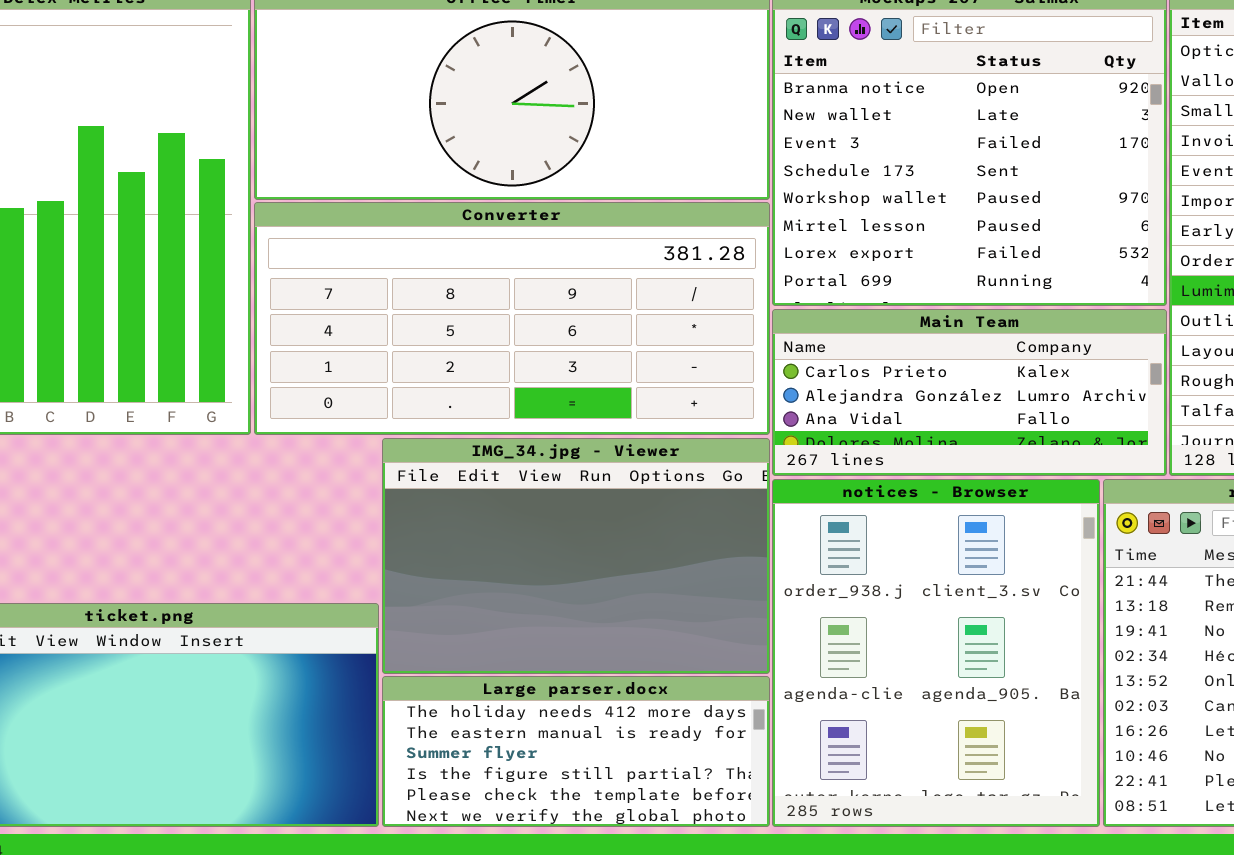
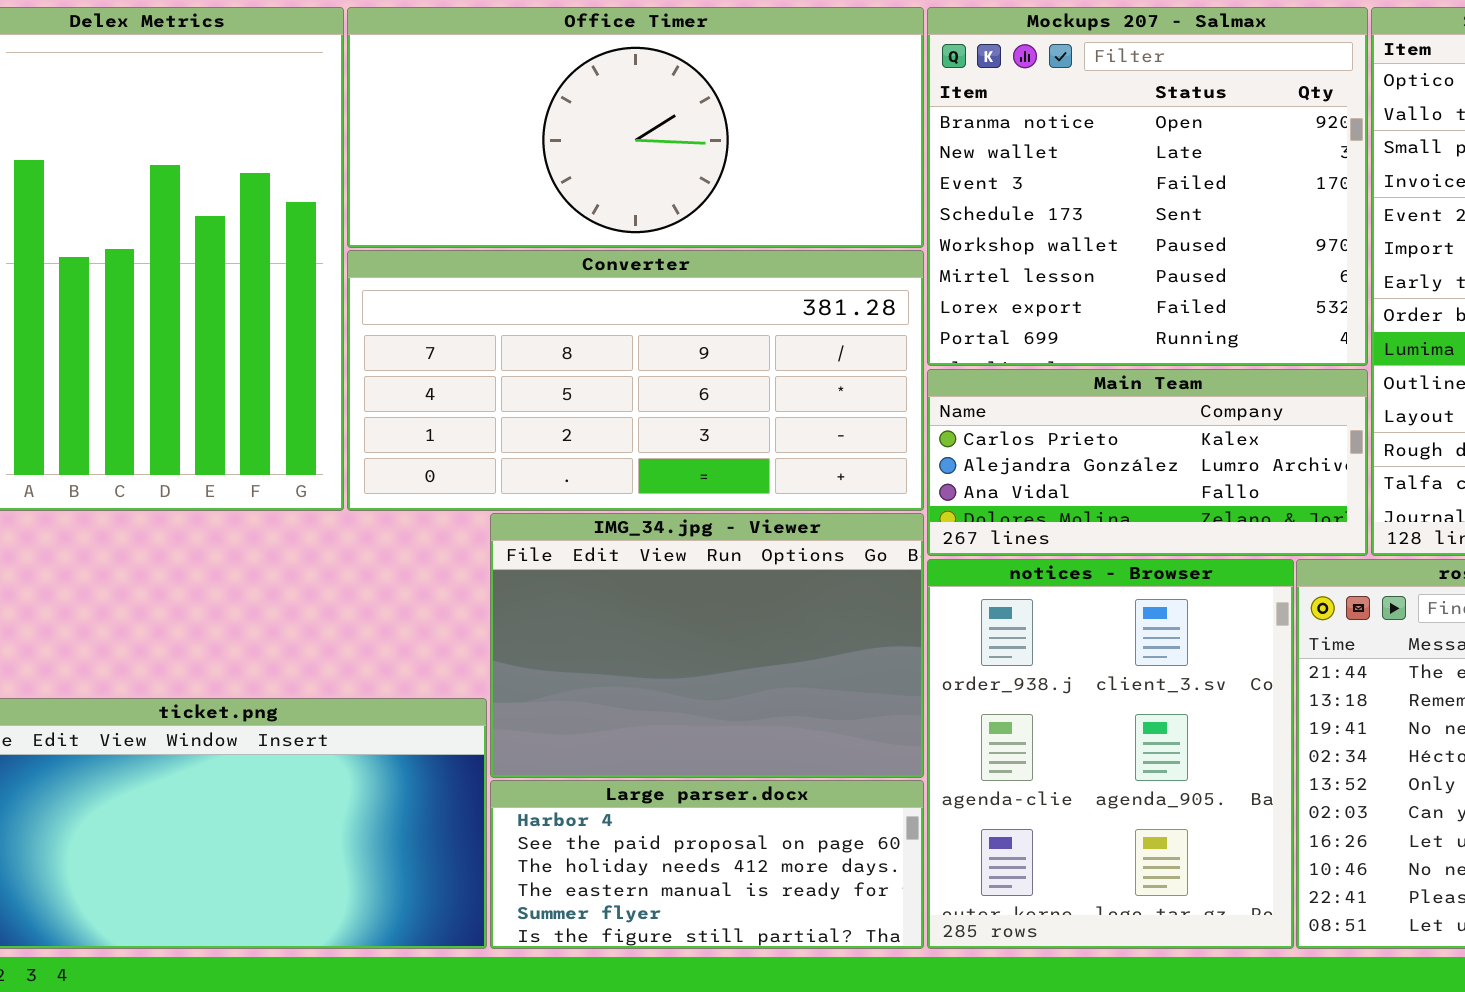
Large parser.docx: [382,676,770,827] -> [490,780,924,949], scrolled up 2 rows

